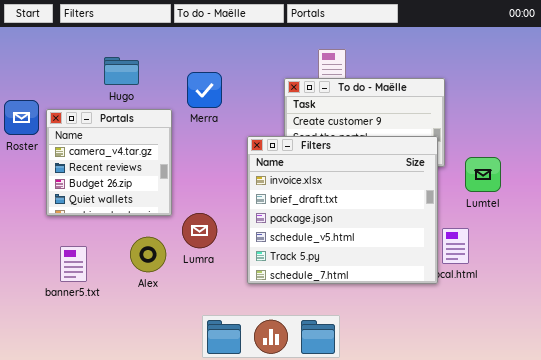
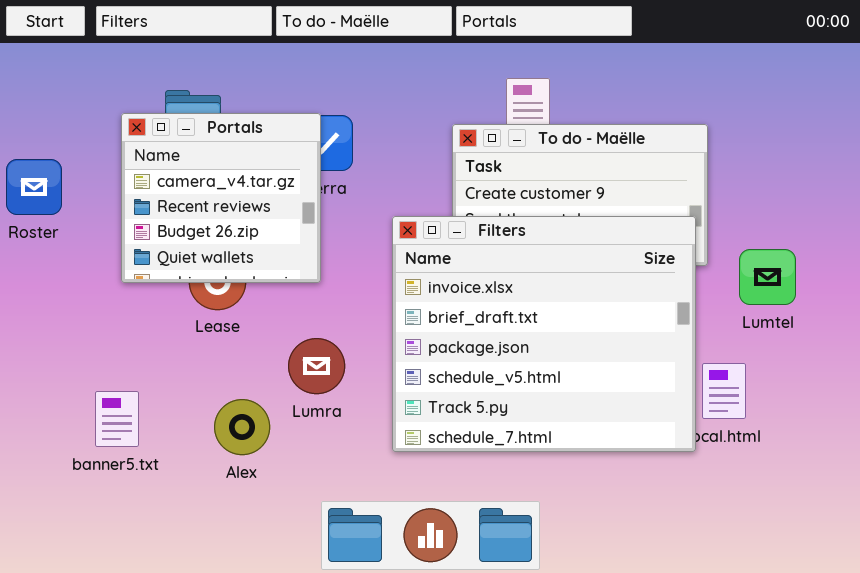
Portals: [46,109,172,216] -> [121,113,321,283], moved
Alex: [130,237,166,272] -> [214,399,270,455], moved

